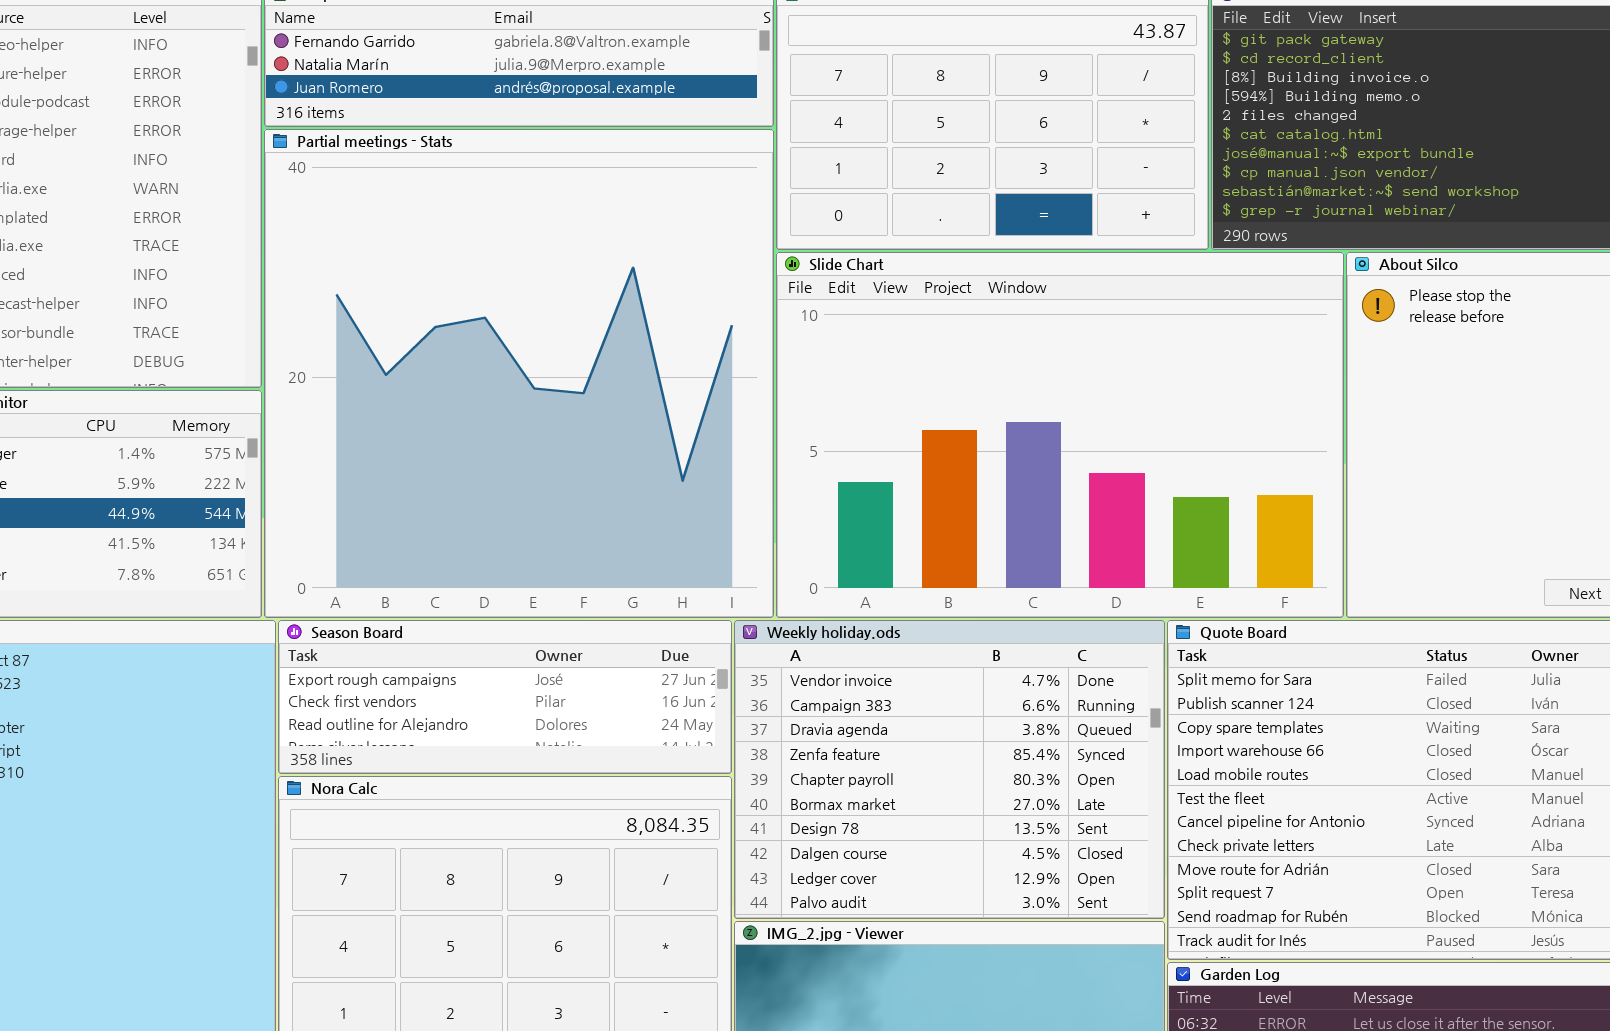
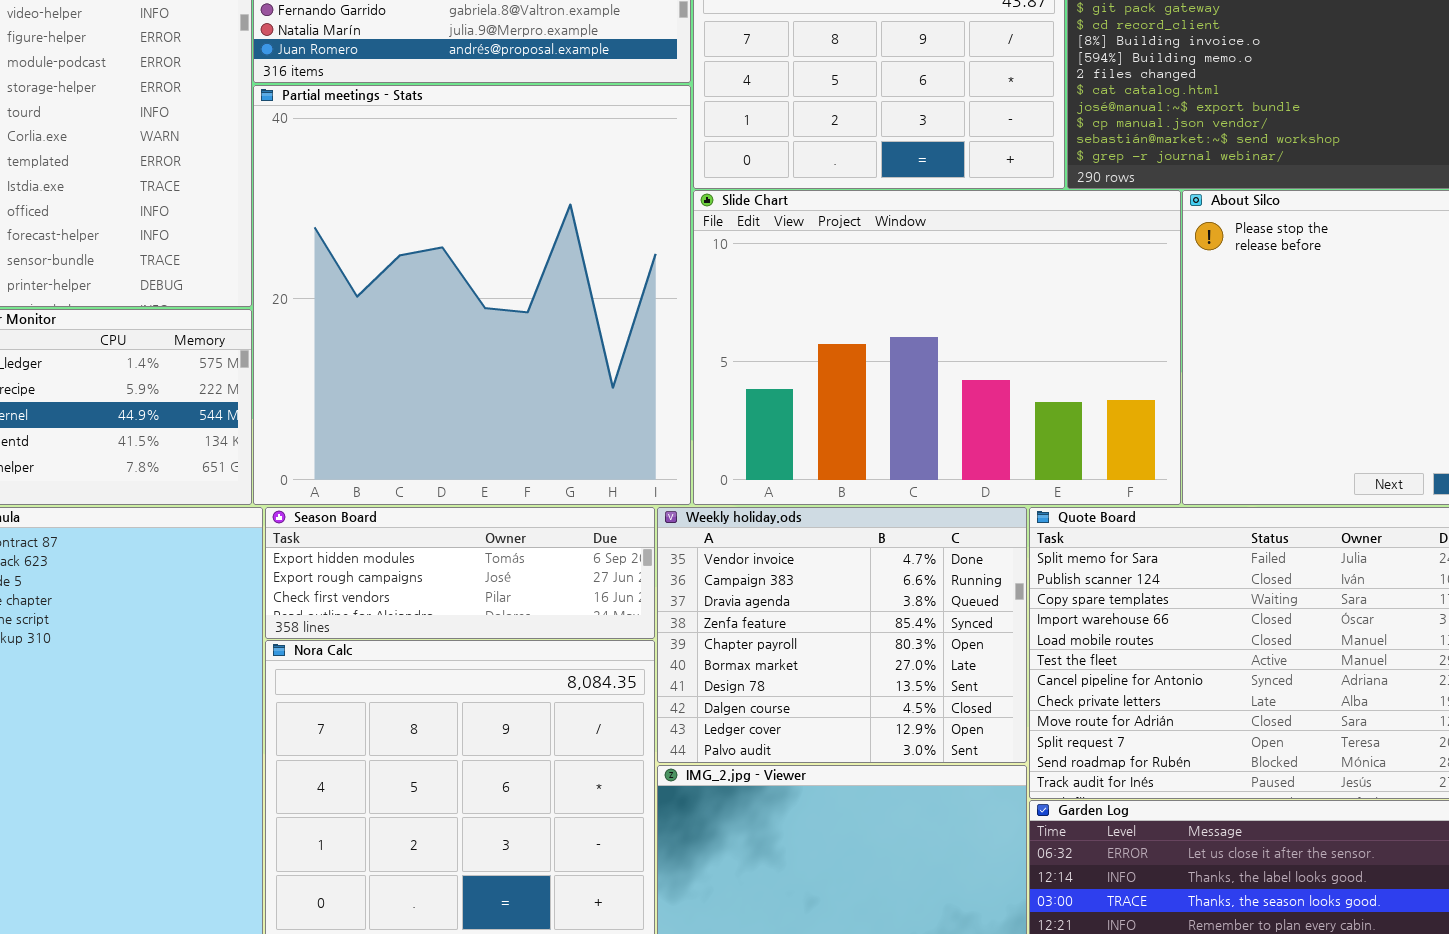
Season Board: [278,620,732,774] -> [265,507,655,639], scrolled up 1 row

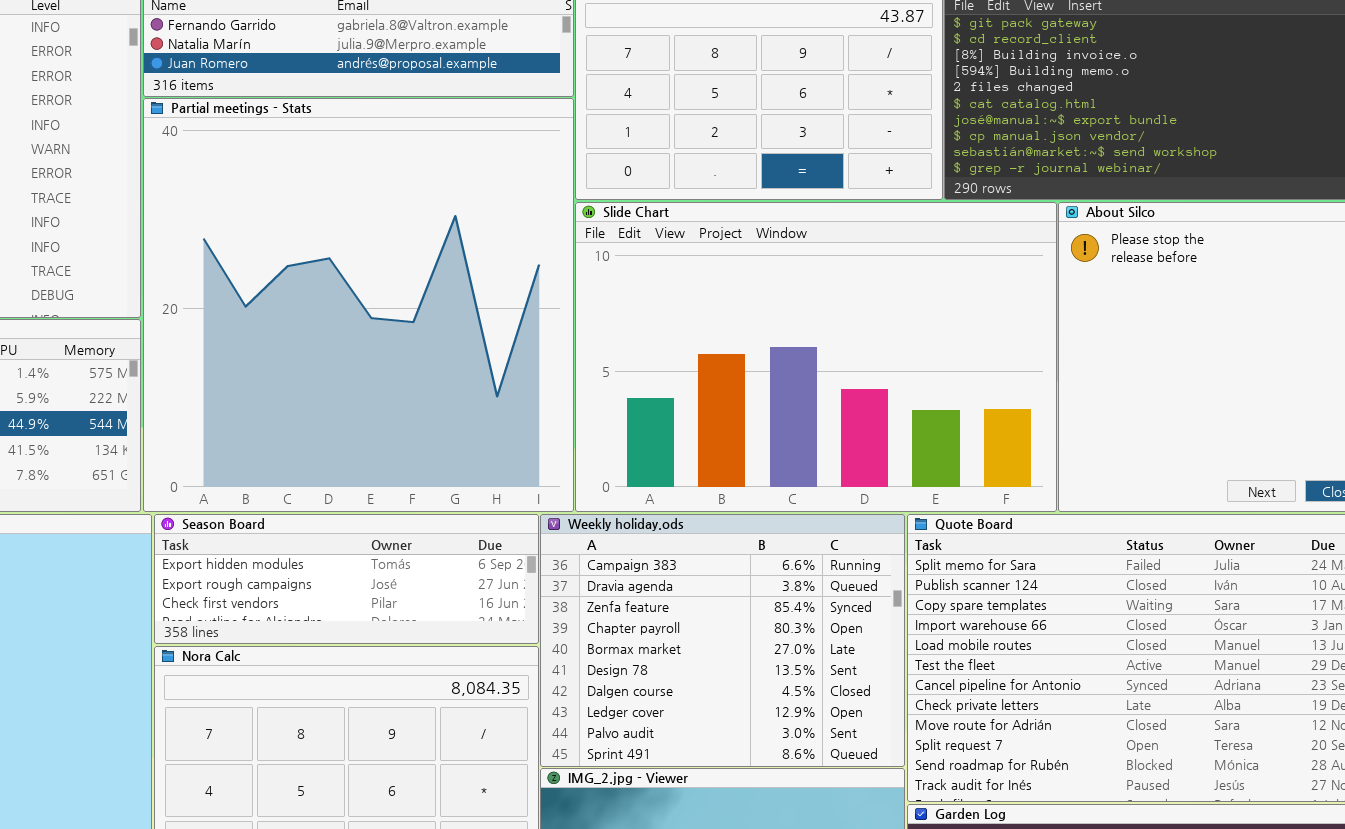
Weekly holiday.ods: [657,507,1027,763] -> [540,514,905,767], scrolled down 1 row

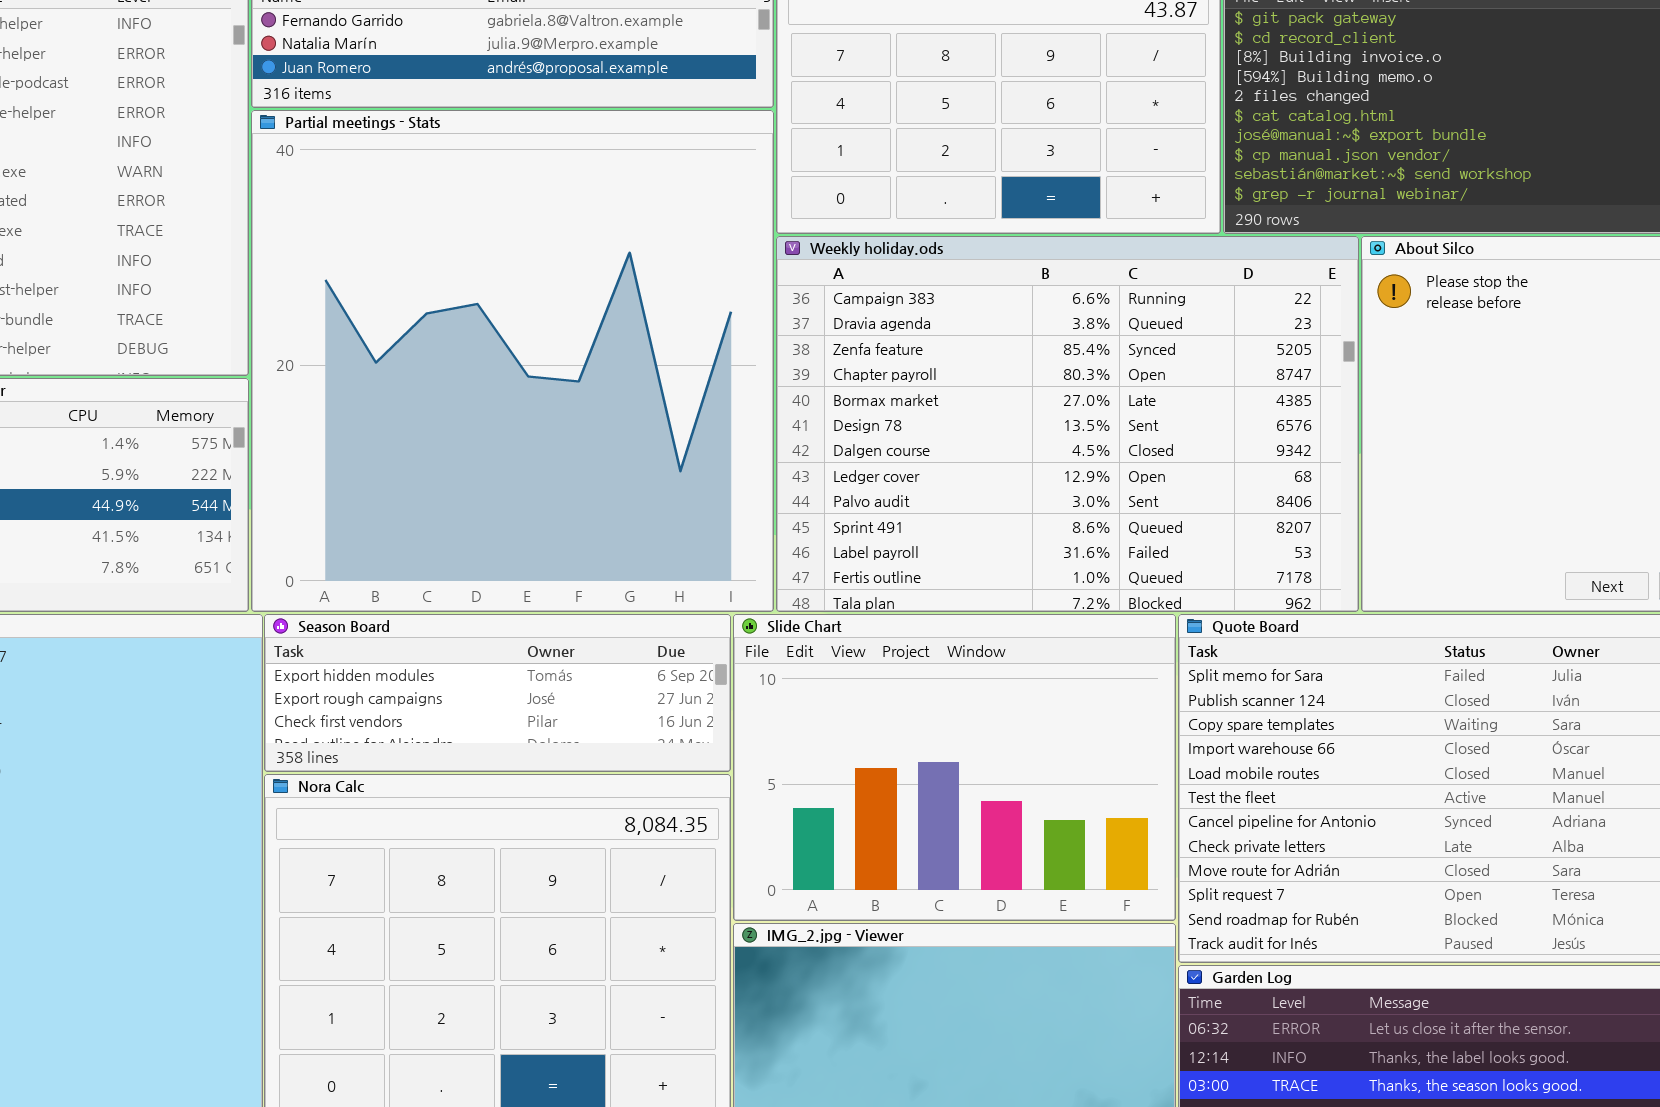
Slide Chart: [575,202,1057,512] -> [733,614,1176,921], moved, resized
Weekly holiday.ods: [540,514,905,767] -> [776,236,1359,612], moved, resized

